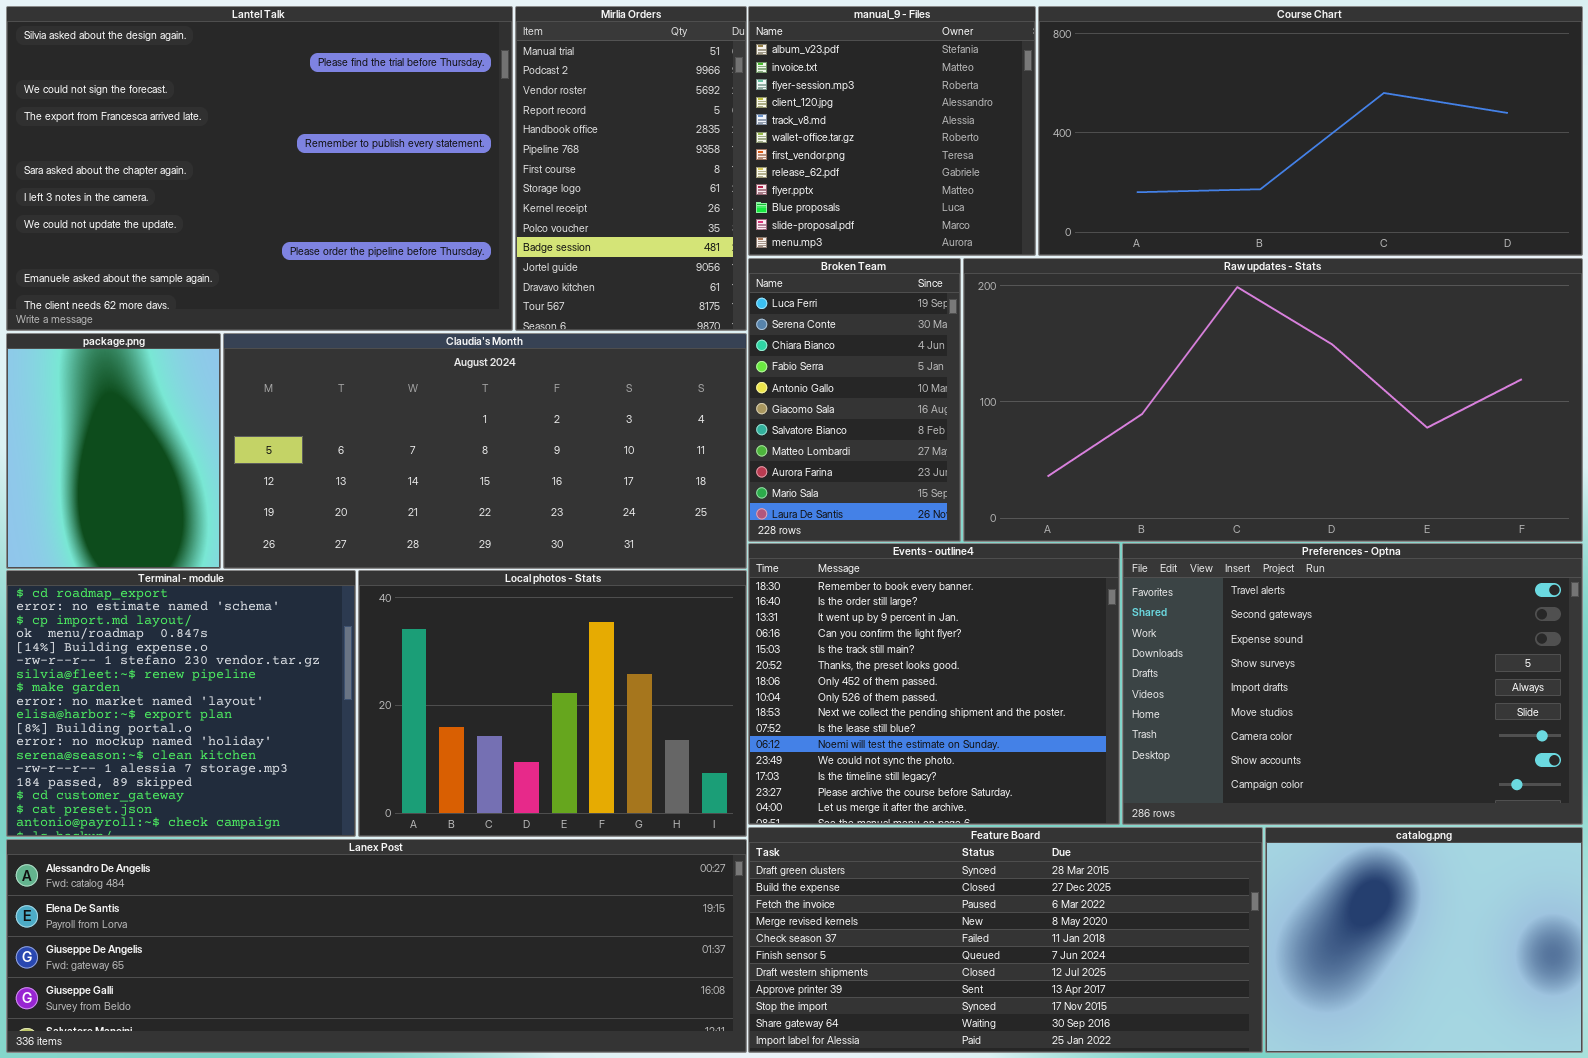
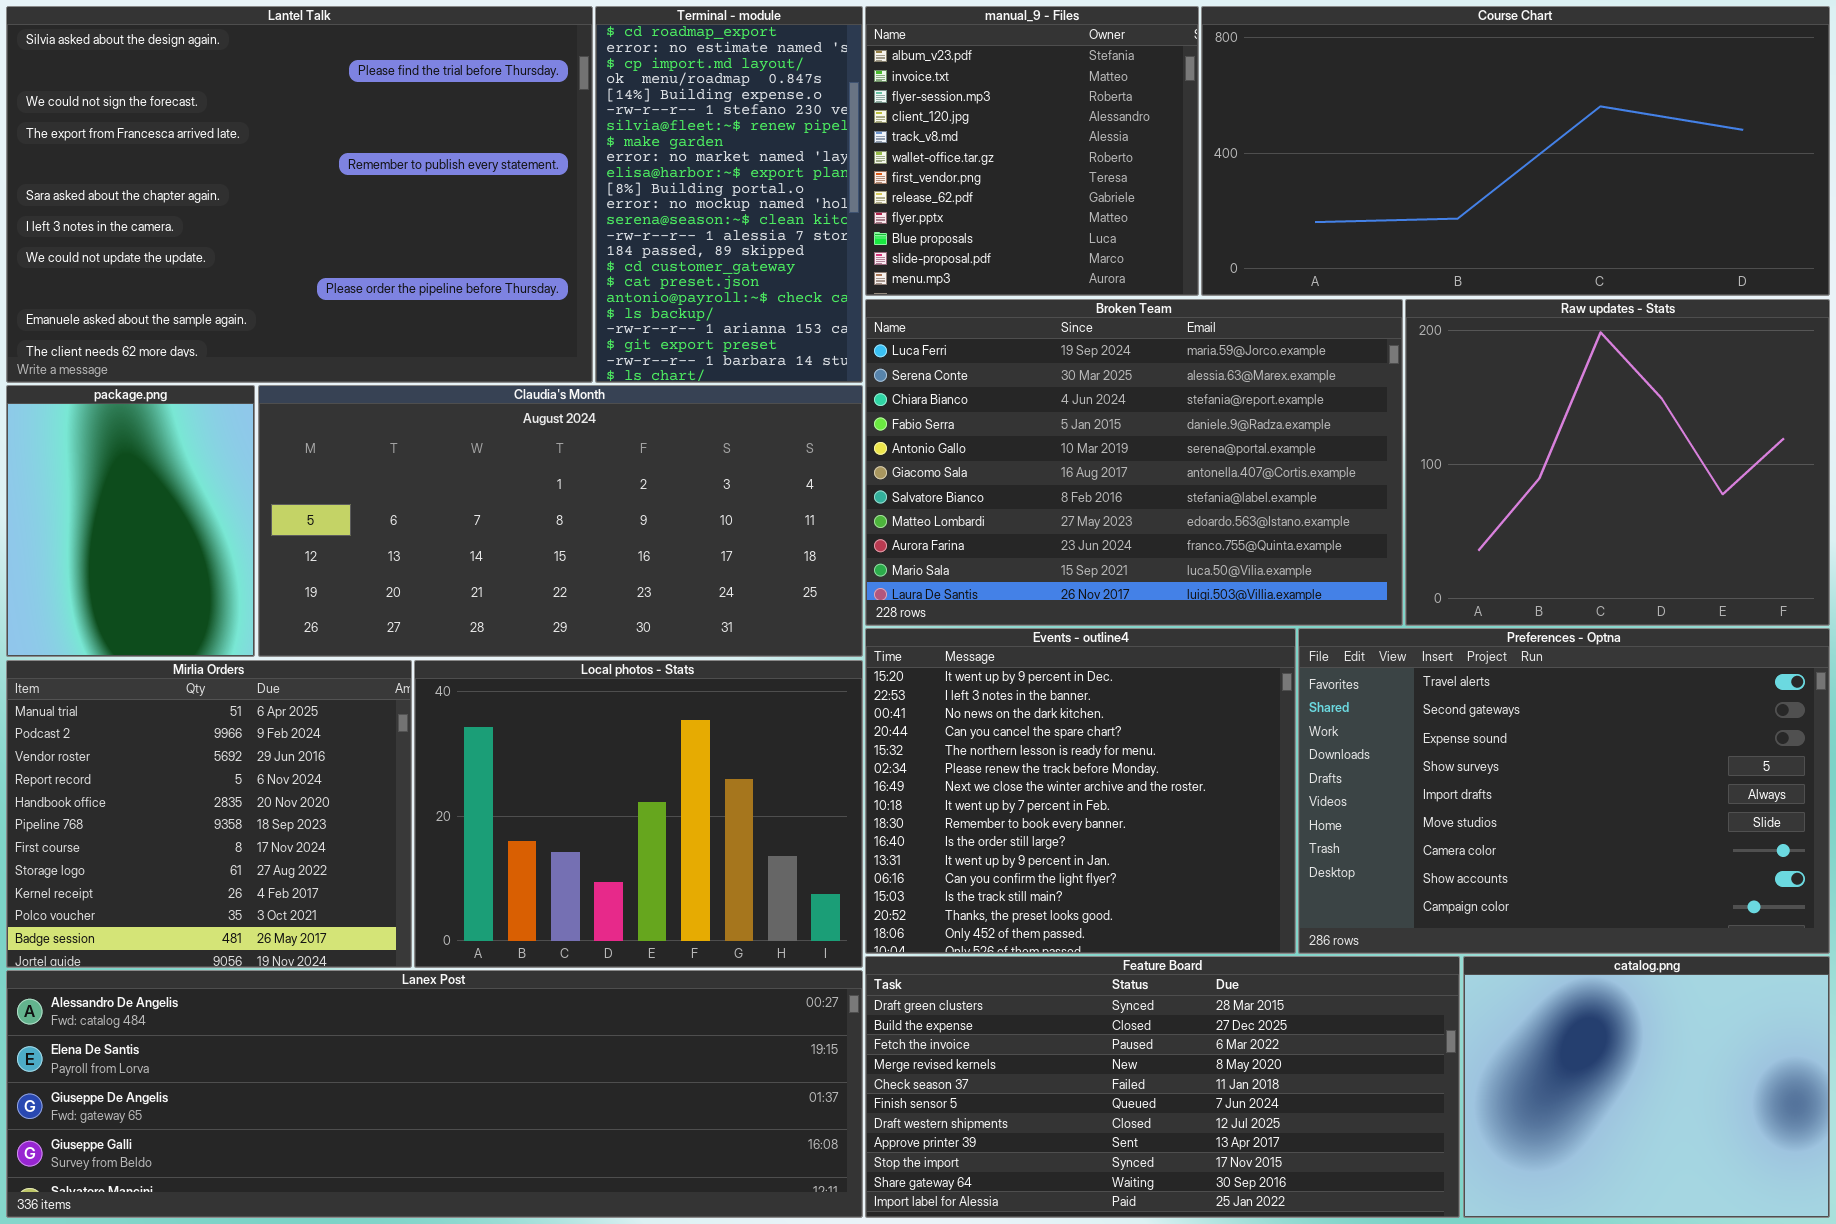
Mirlia Orders: [515,6,747,331] -> [6,660,412,968], moved, resized
Broken Team: [748,258,961,542] -> [865,299,1403,626], resized
Raw updates - Stats: [963,258,1583,542] -> [1405,299,1830,626], resized
Events - outline4: [748,543,1120,825] -> [865,628,1296,954], scrolled up 8 rows
Terminal - module: [6,570,356,837] -> [595,6,863,383], moved, resized

